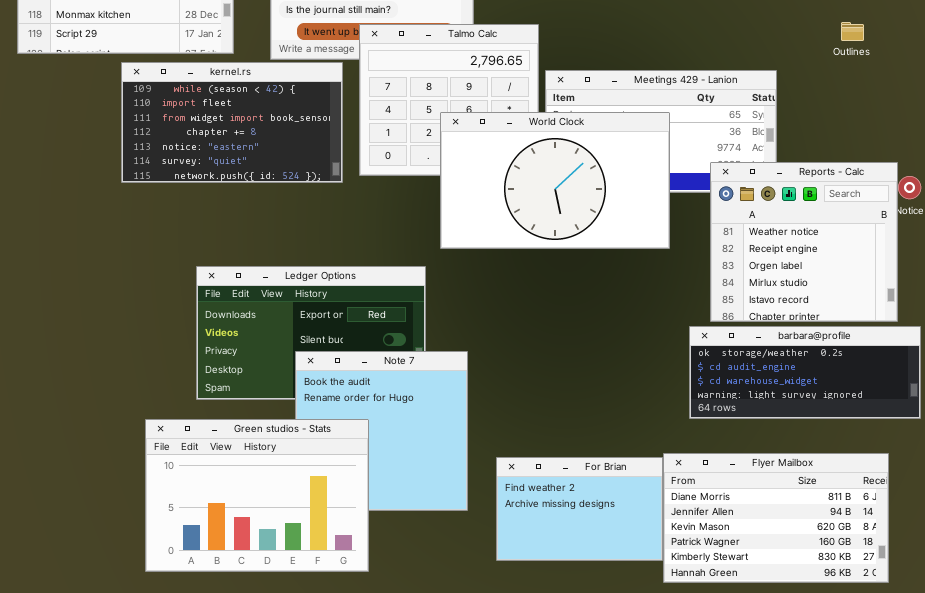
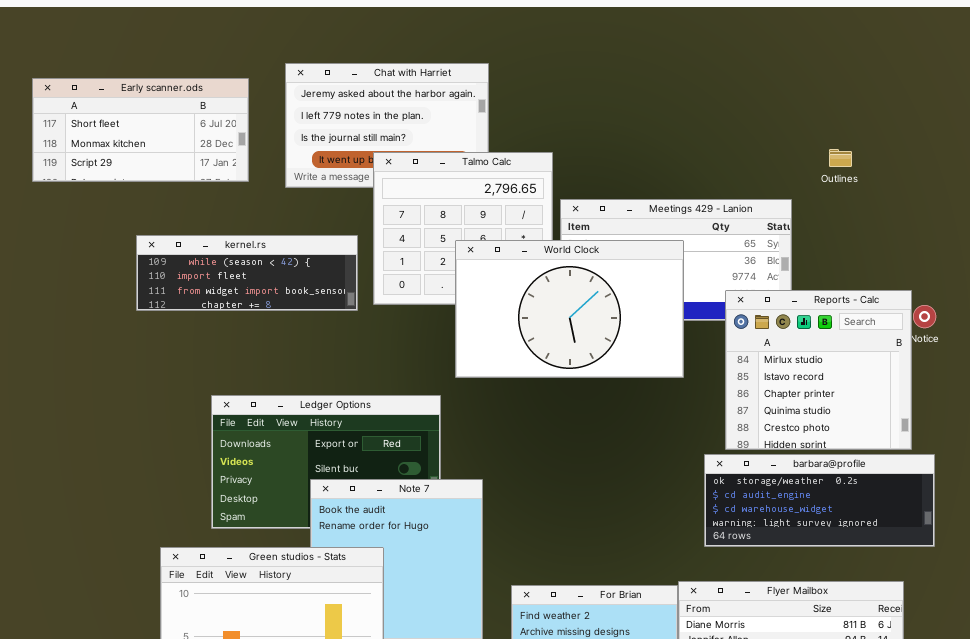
Outlines: [841,22,864,41] -> [829,149,852,167], moved
kernel.rs: [121,62,343,183] -> [136,235,358,311], resized
Reports - Calc: [710,162,898,322] -> [725,290,912,450], scrolled down 3 rows

